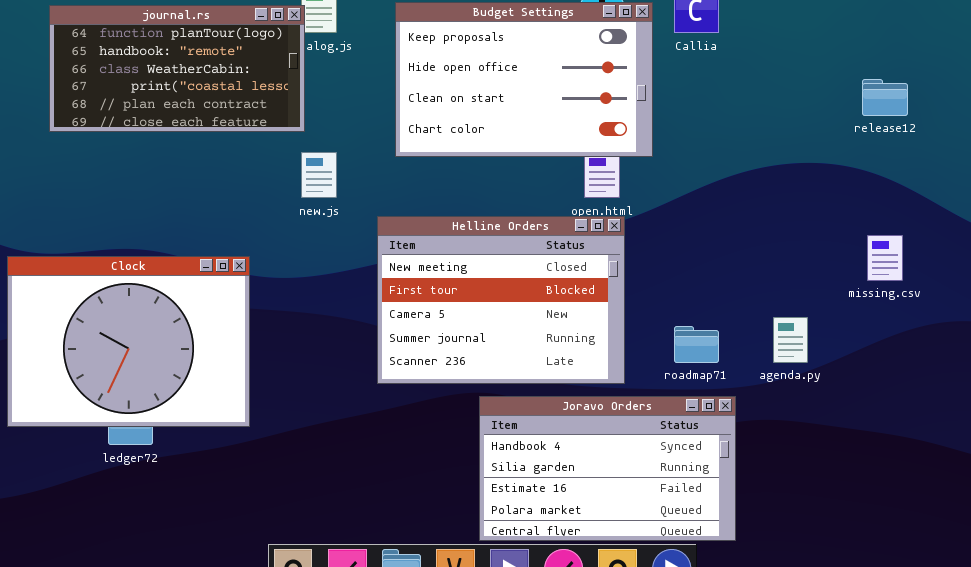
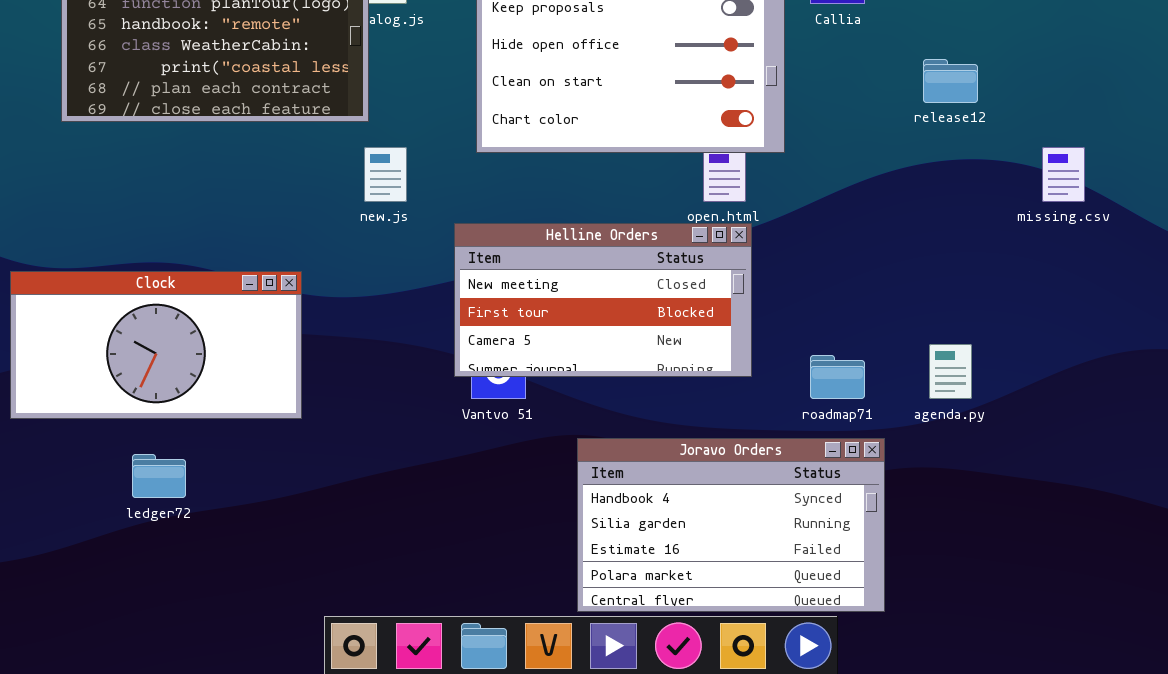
release12: [862,79,908,116] -> [923,59,978,103], moved
Helline Orders: [377,216,625,384] -> [454,223,752,377], resized
missing.csv: [867,235,903,281] -> [1042,147,1085,202], moved
Clock: [7,256,250,427] -> [10,271,302,419], resized

